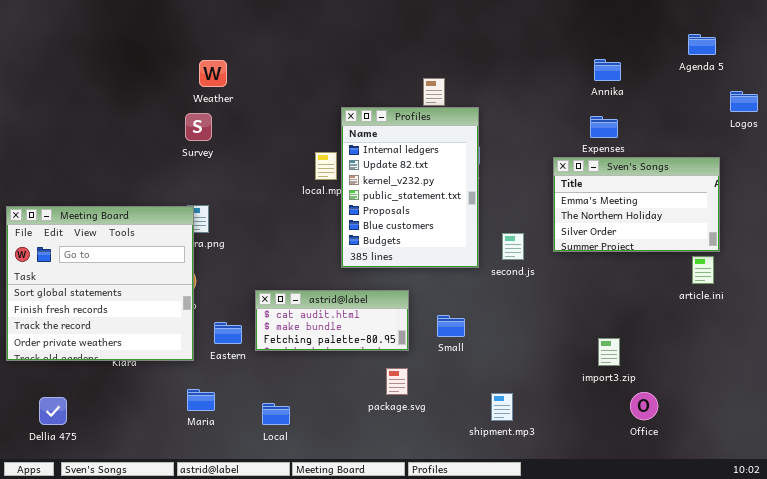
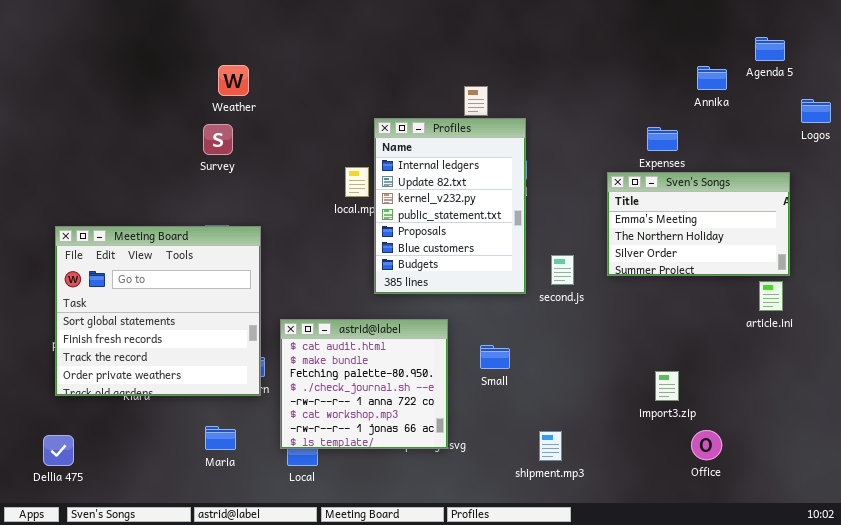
Annika: [594,59,621,81] -> [697,66,727,90], moved
Meeting Board: [6,206,194,361] -> [55,226,261,396], moved
astrid@label: [255,290,409,351] -> [280,319,448,449], resized

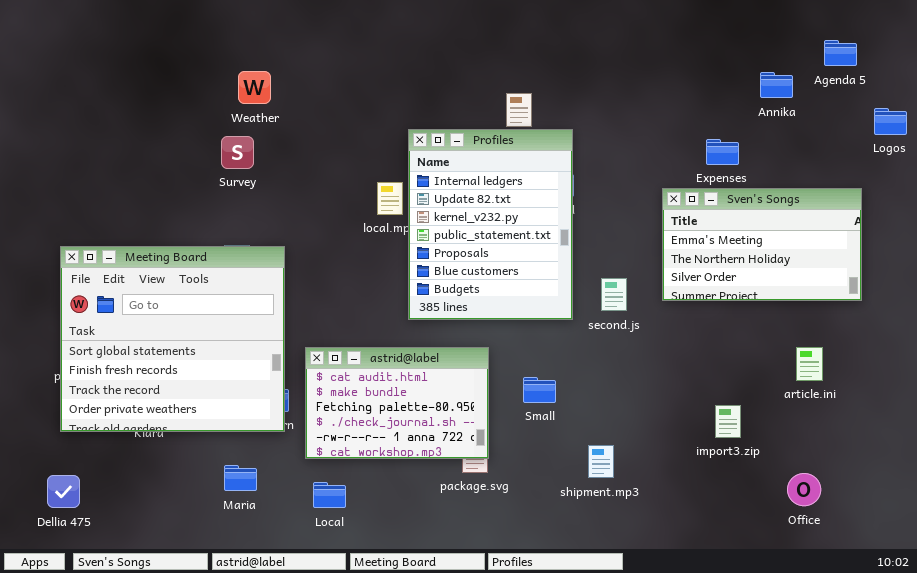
article.ini: [759,281,783,311] -> [796,347,823,381], moved
astrid@label: [280,319,448,449] -> [305,347,489,459], resized
Office: [691,430,722,460] -> [787,473,821,506], moved
shipment.mp3: [539,431,562,461] -> [588,445,614,478], moved

